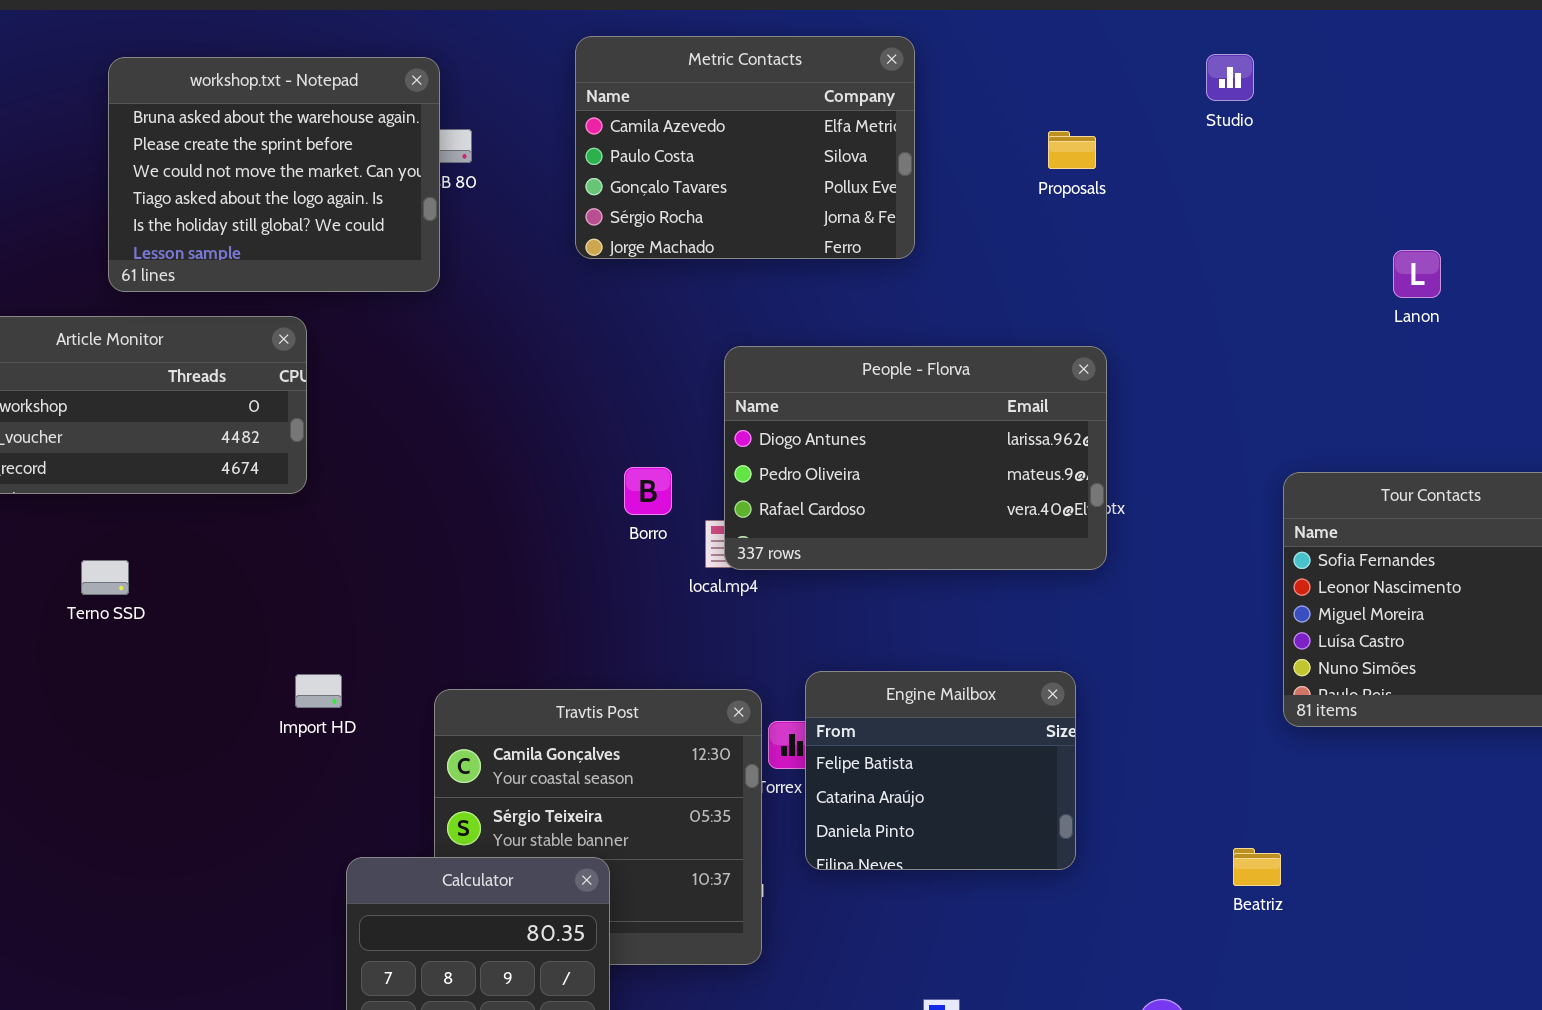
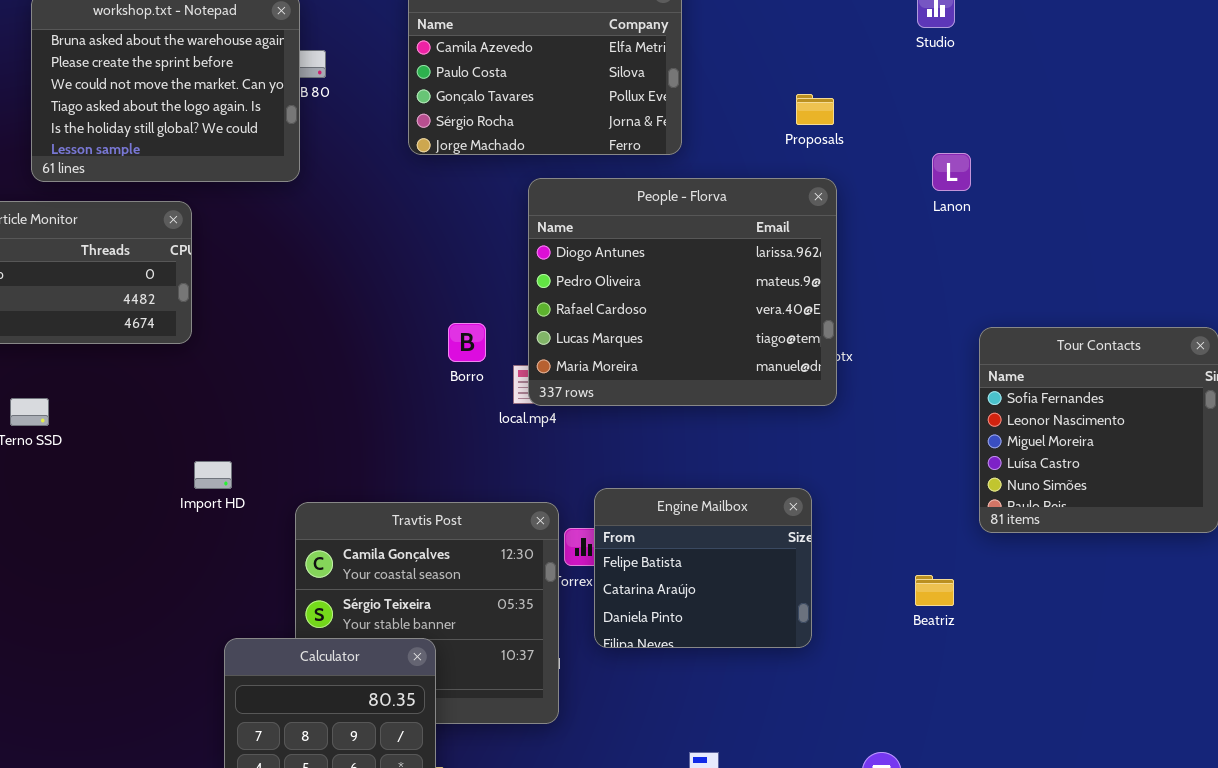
Proposals: [1048,131,1096,169] -> [796,94,834,125], moved
Lanon: [1393,250,1441,298] -> [932,153,971,191], moved
People - Florva: [724,346,1107,570] -> [528,178,837,406], resized
Import HD: [295,674,342,708] -> [194,461,232,489], moved
Beatriz: [1233,848,1281,886] -> [915,575,954,606], moved

